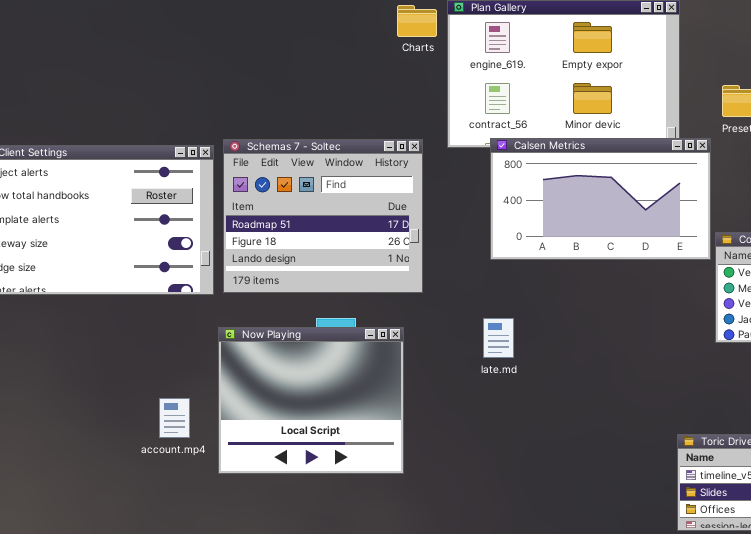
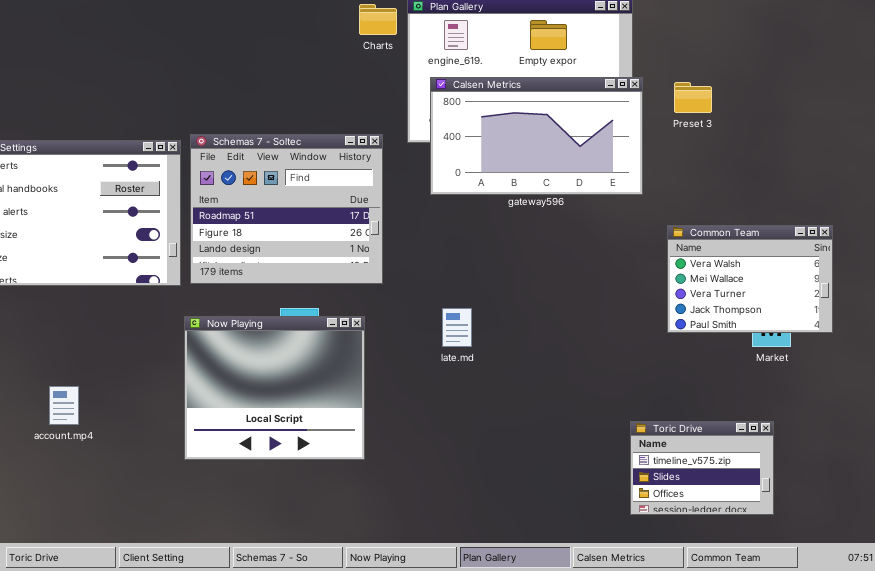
Calsen Metrics: [490,138,711,260] -> [430,77,643,195], moved
account.mp4: [159,398,190,438] -> [49,386,79,425], moved

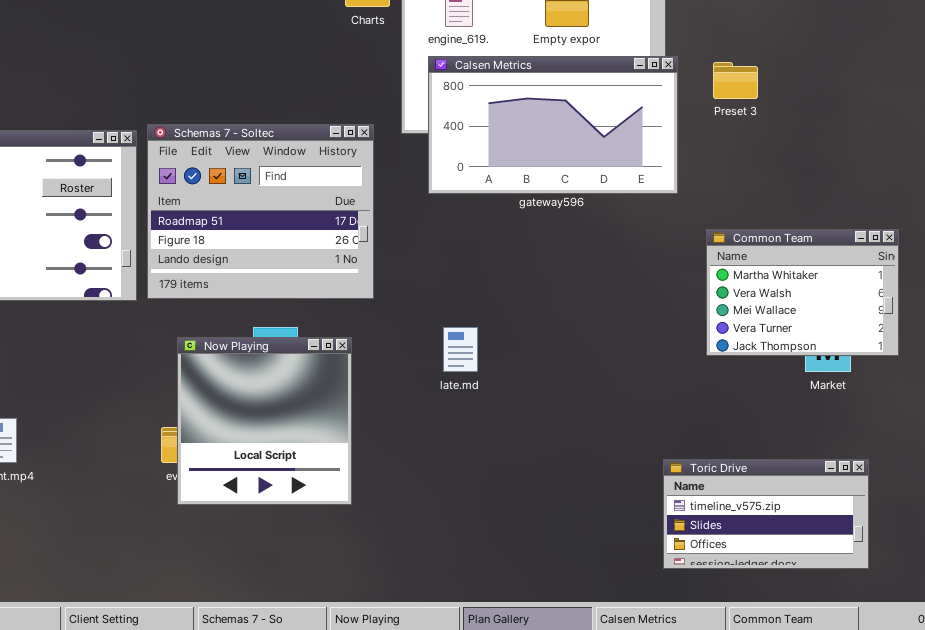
Common Team: [667,225,833,333] -> [706,229,899,356], scrolled up 1 row
Now Playing: [184,316,365,460] -> [177,337,352,505], resized
Toric Drive: [630,421,774,515] -> [663,459,869,569], resized

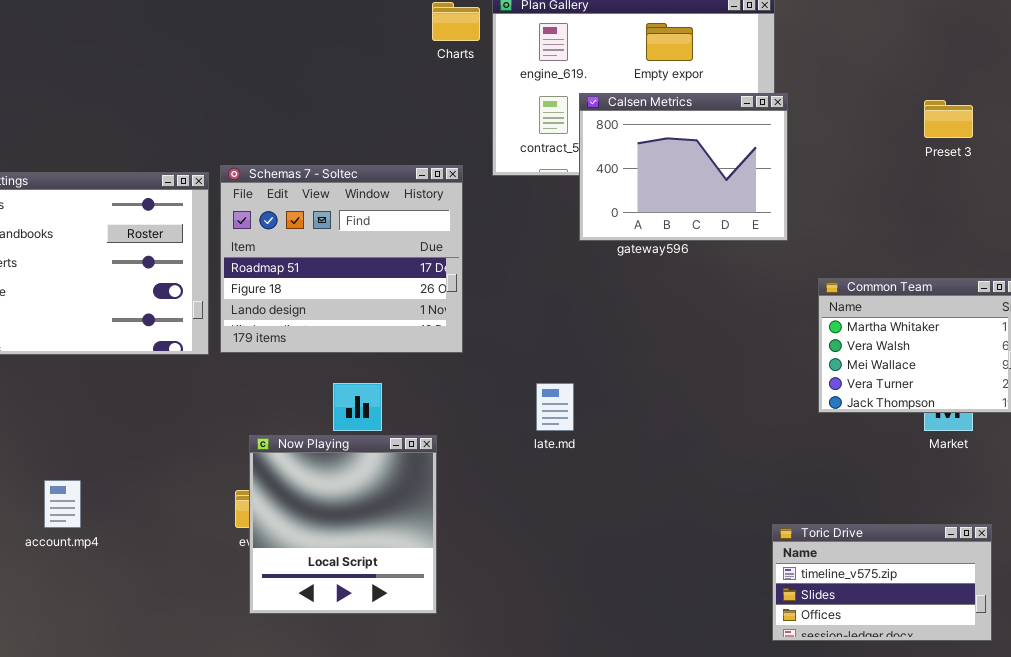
Calsen Metrics: [428,56,678,194] -> [579,93,788,241], resized
Preset 3: [713,62,758,99] -> [924,100,973,138], moved
Now Playing: [177,337,352,505] -> [249,435,437,614], moved

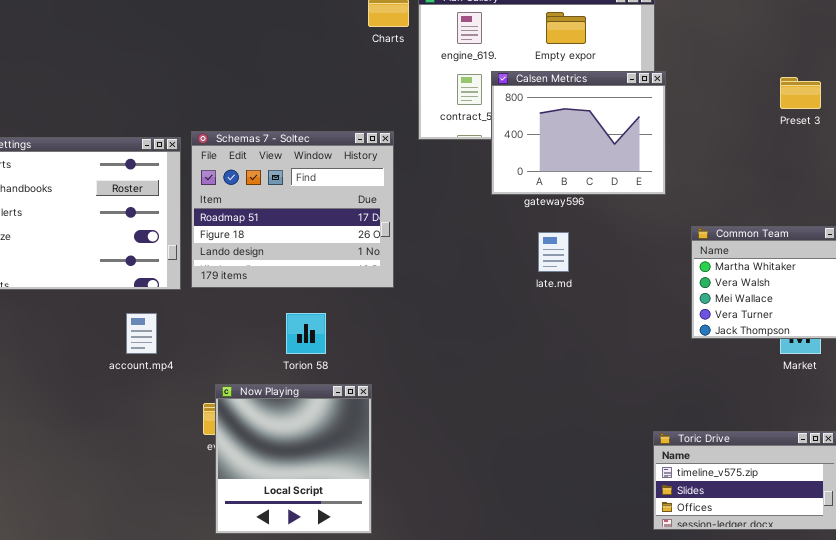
late.md: [536,383,574,431] -> [538,232,569,272], moved
Now Playing: [249,435,437,614] -> [215,384,372,534], moved
account.mp4: [44,480,81,528] -> [126,313,157,354], moved

